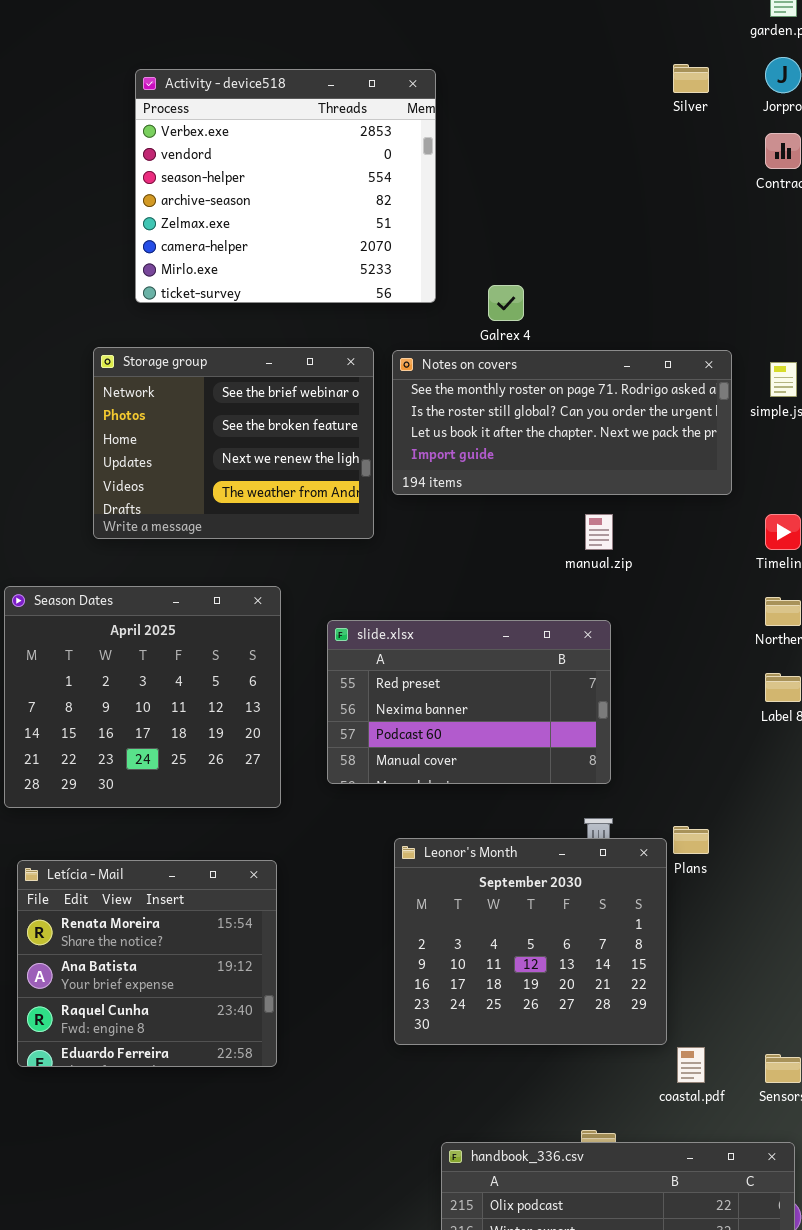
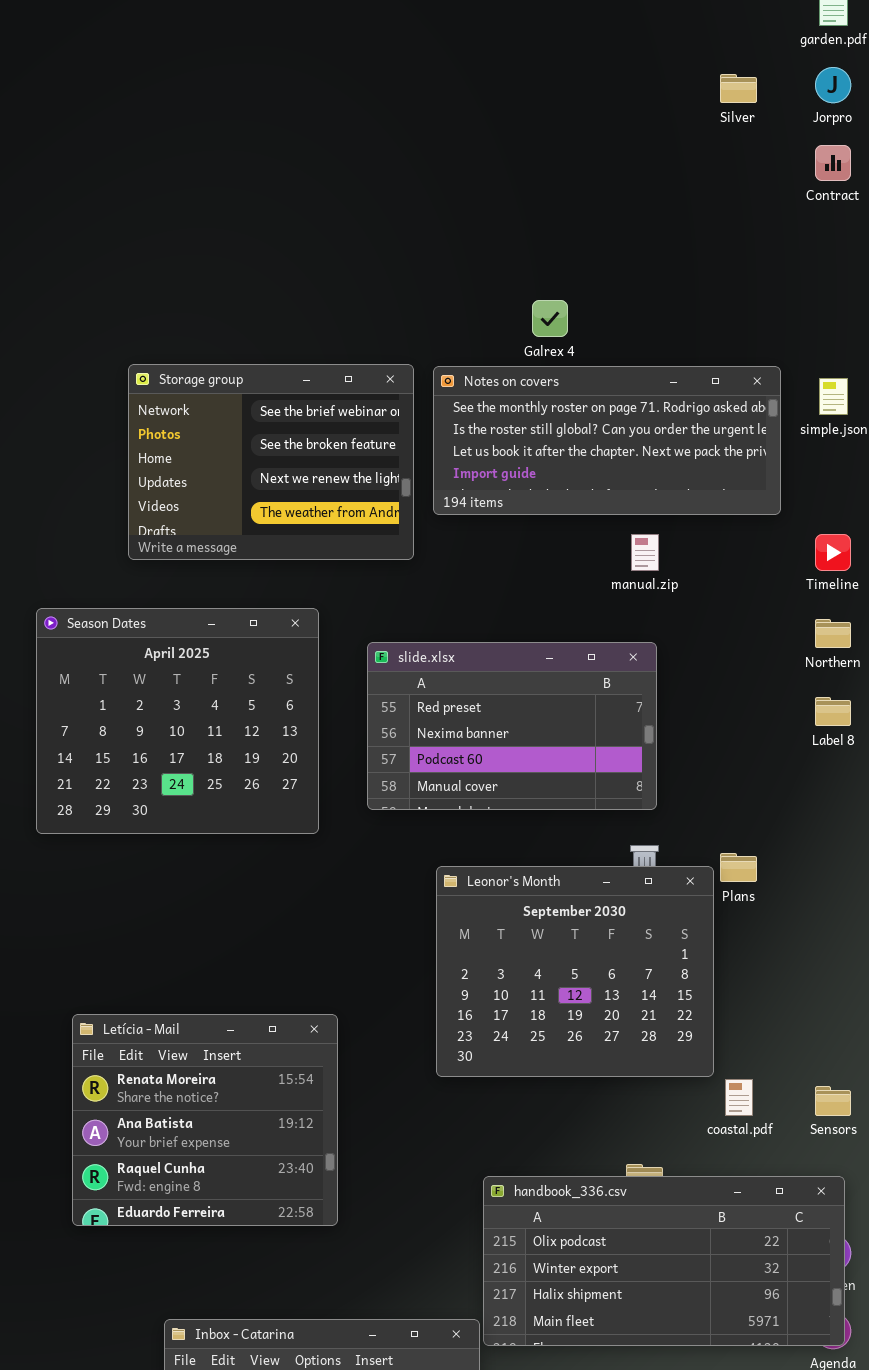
Activity - device518: [135,69,436,303] -> none, closed
Letícia - Mail: [17,860,277,1067] -> [72,1014,338,1226], moved

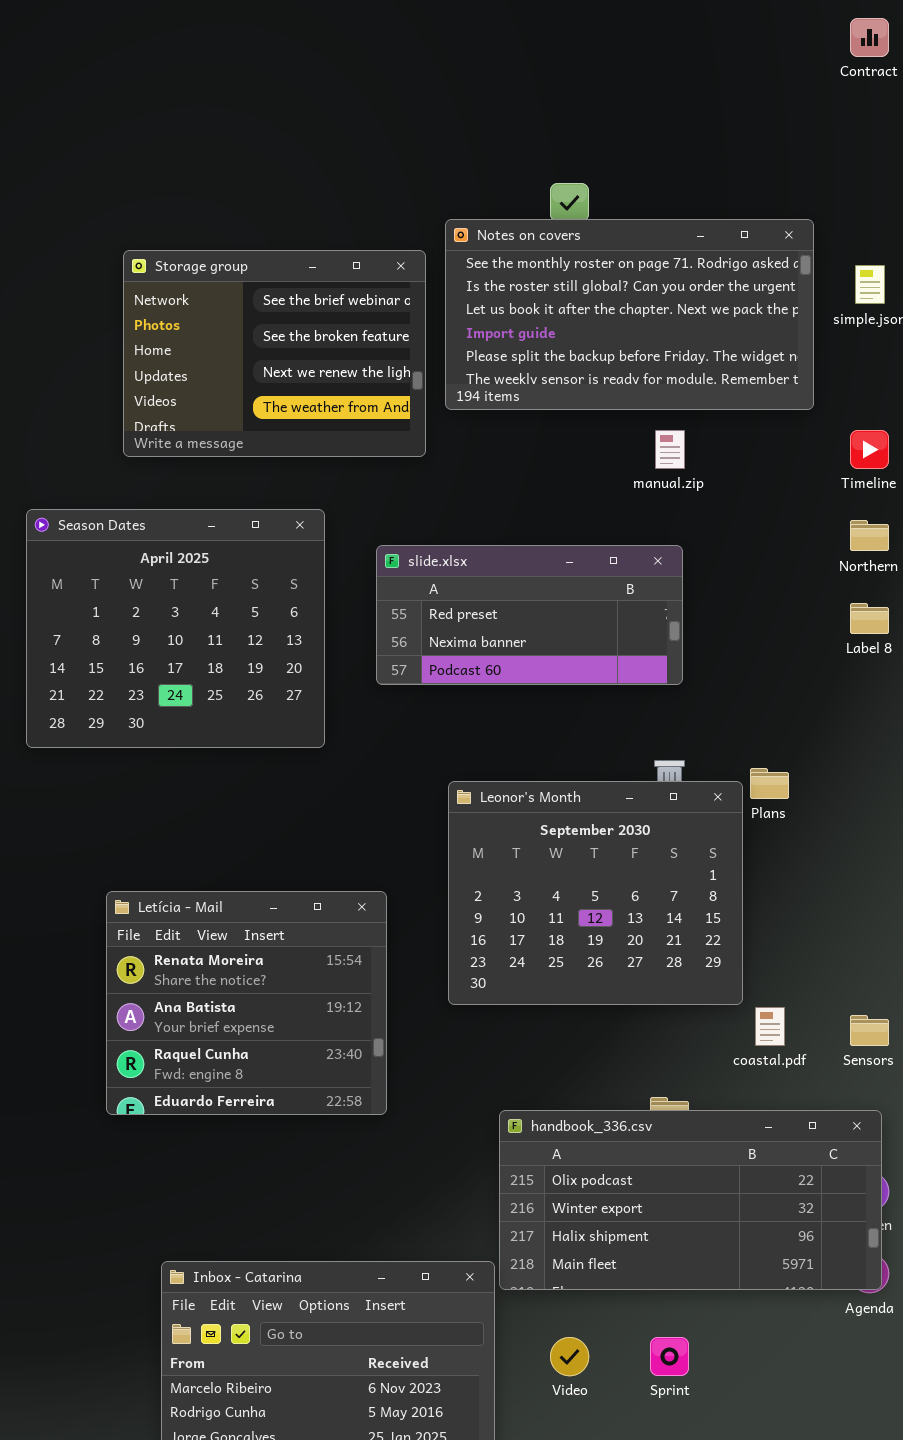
Notes on covers: [433,366,781,515] -> [445,219,814,410], resized
slide.xlsx: [367,642,657,810] -> [376,545,683,685], resized
Letícia - Mail: [72,1014,338,1226] -> [106,891,387,1115], moved

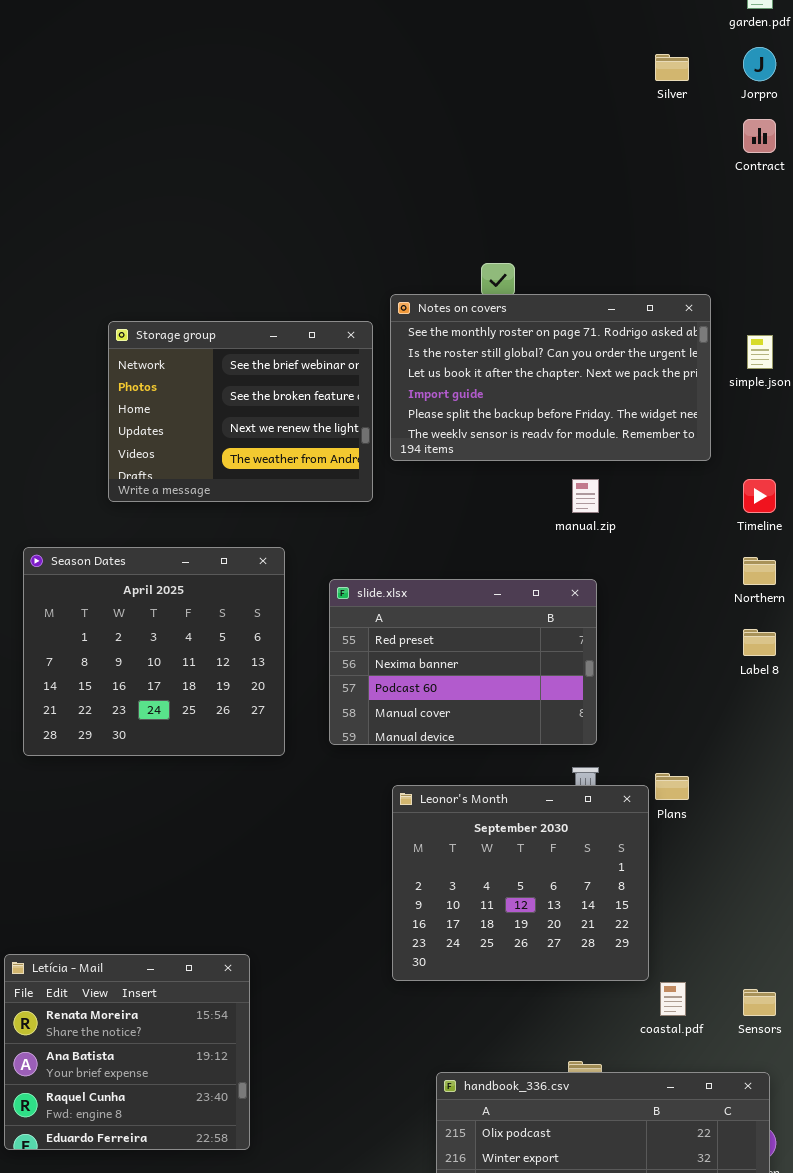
slide.xlsx: [376,545,683,685] -> [329,579,597,745], resized
Letícia - Mail: [106,891,387,1115] -> [4,954,250,1150], moved

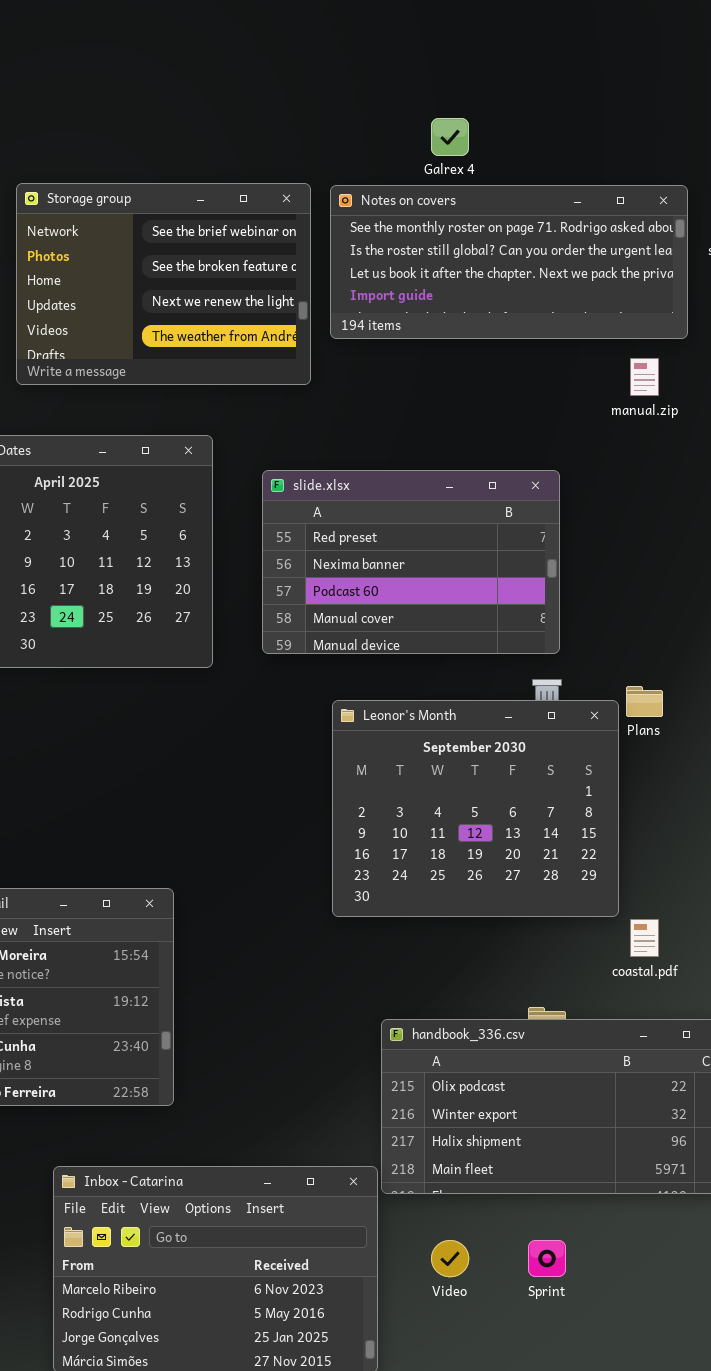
Notes on covers: [390,294,711,461] -> [330,185,688,339], resized
manual.zip: [572,479,599,513] -> [630,358,659,396], moved

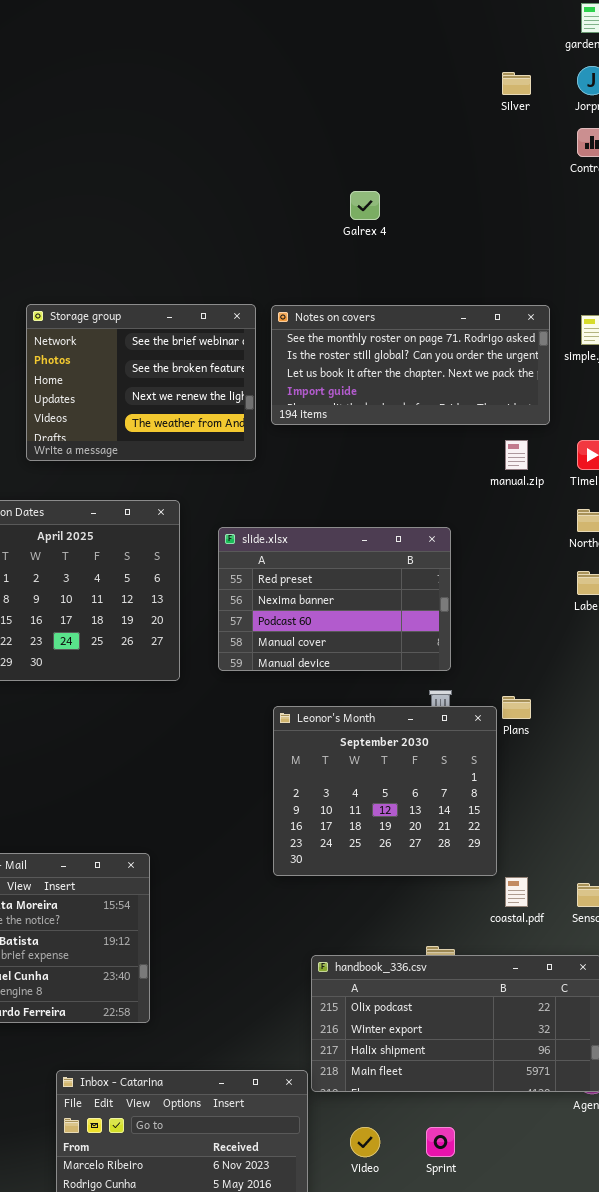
Galrex 4: [431,118,469,156] -> [350,191,380,220], moved

